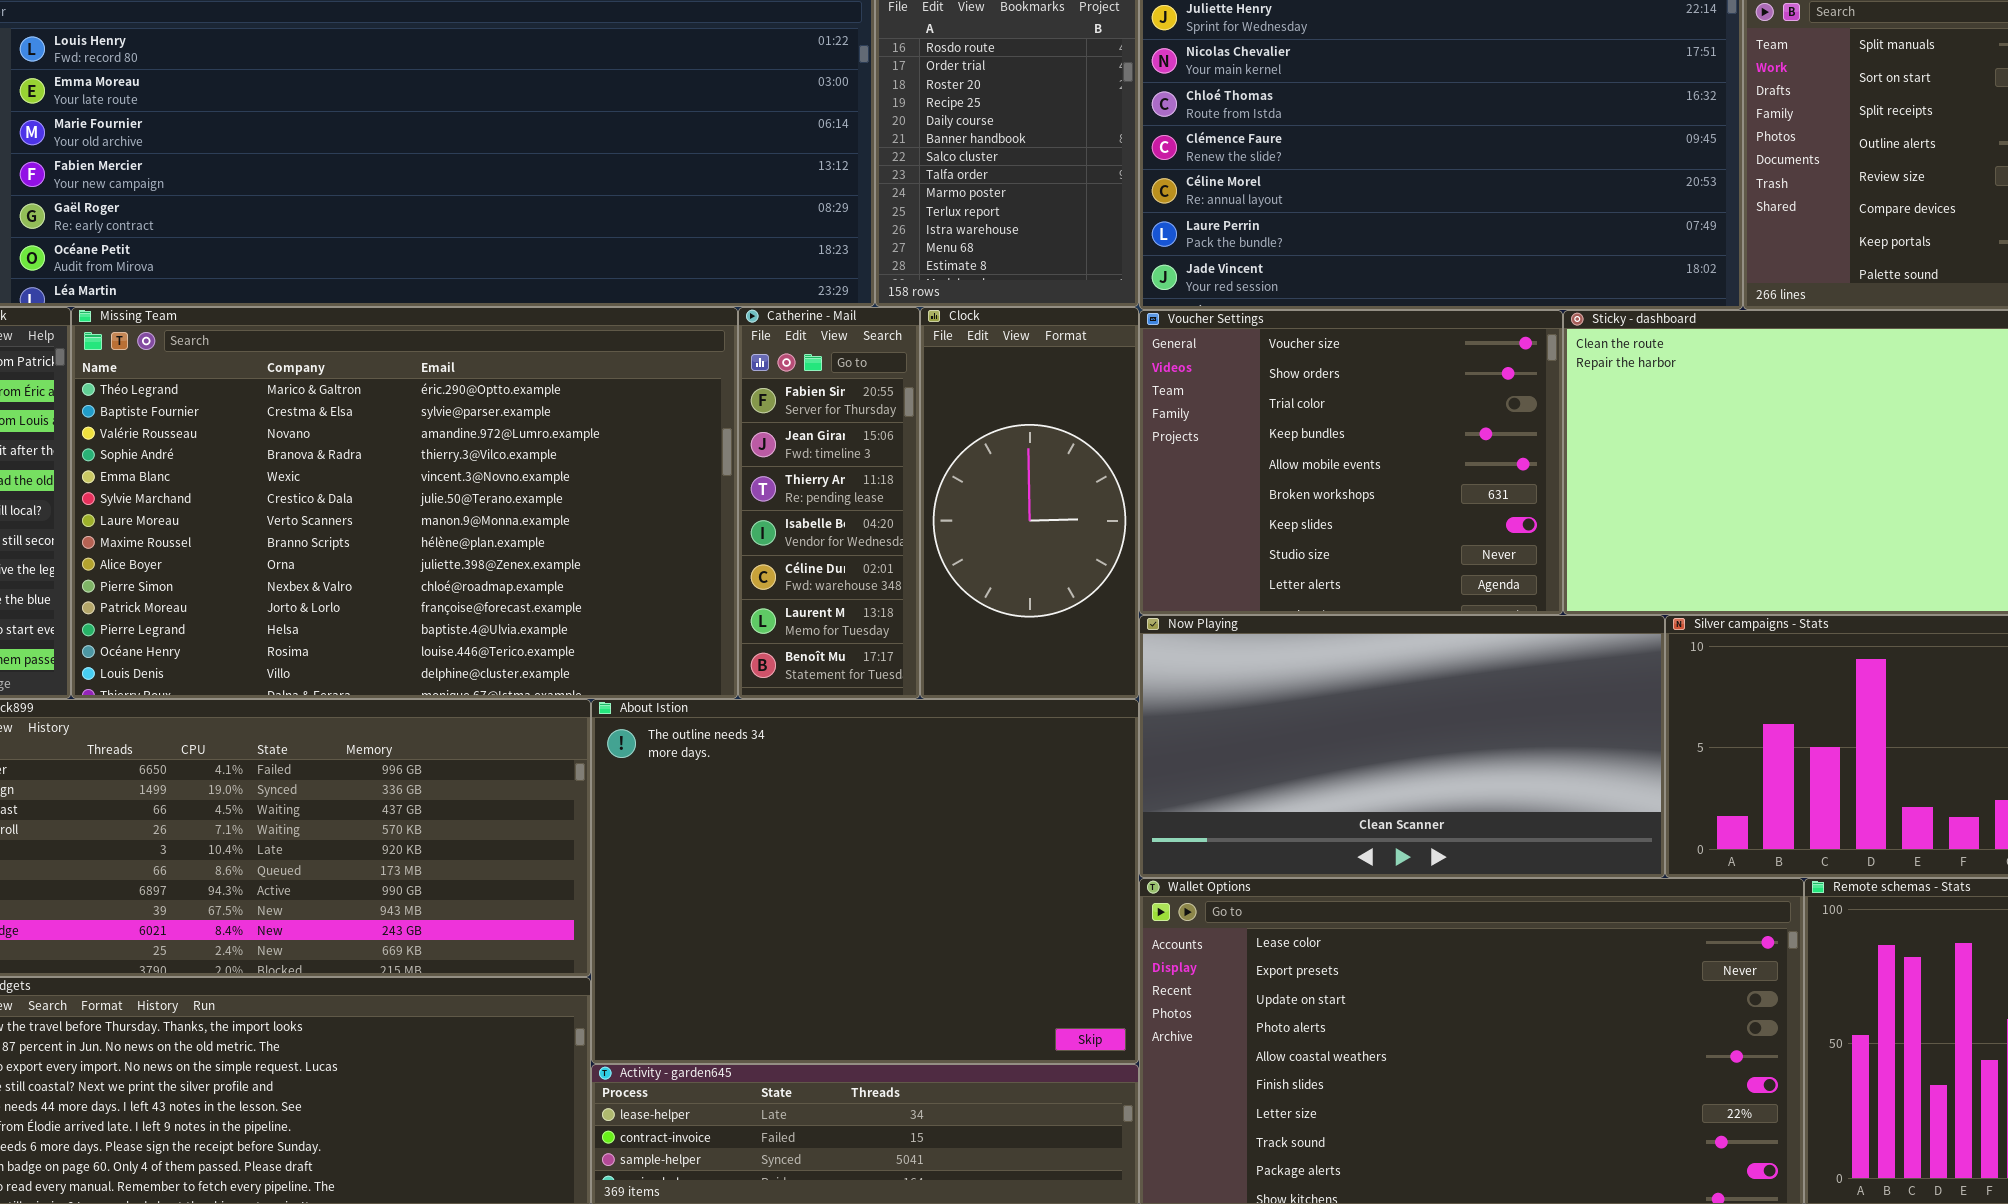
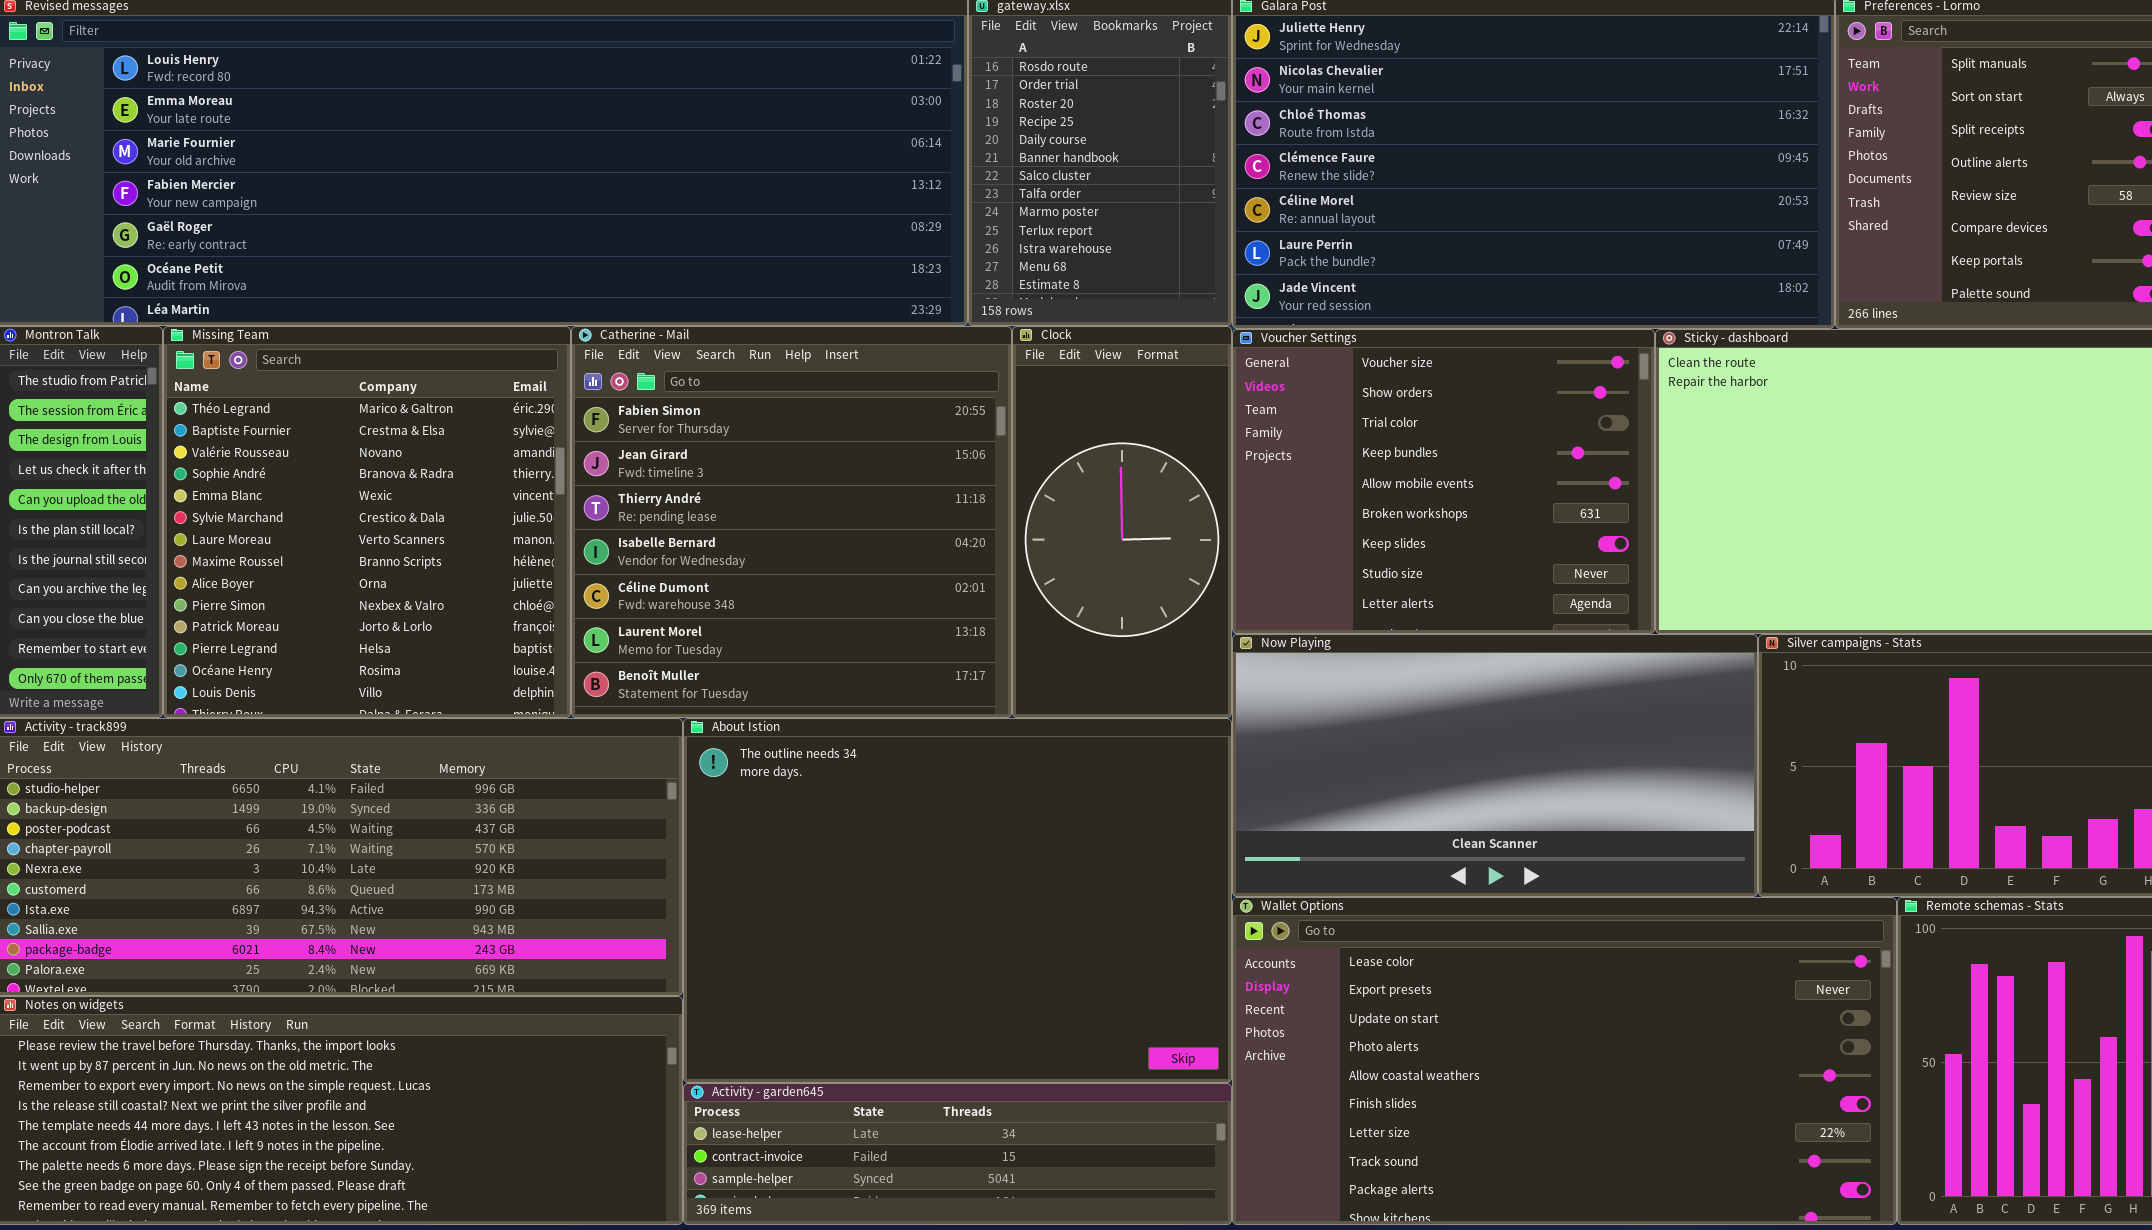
Missing Team: [71,307,738,699] -> [163,326,571,718], resized
Catherine - Mail: [738,307,920,699] -> [571,326,1012,718], resized

